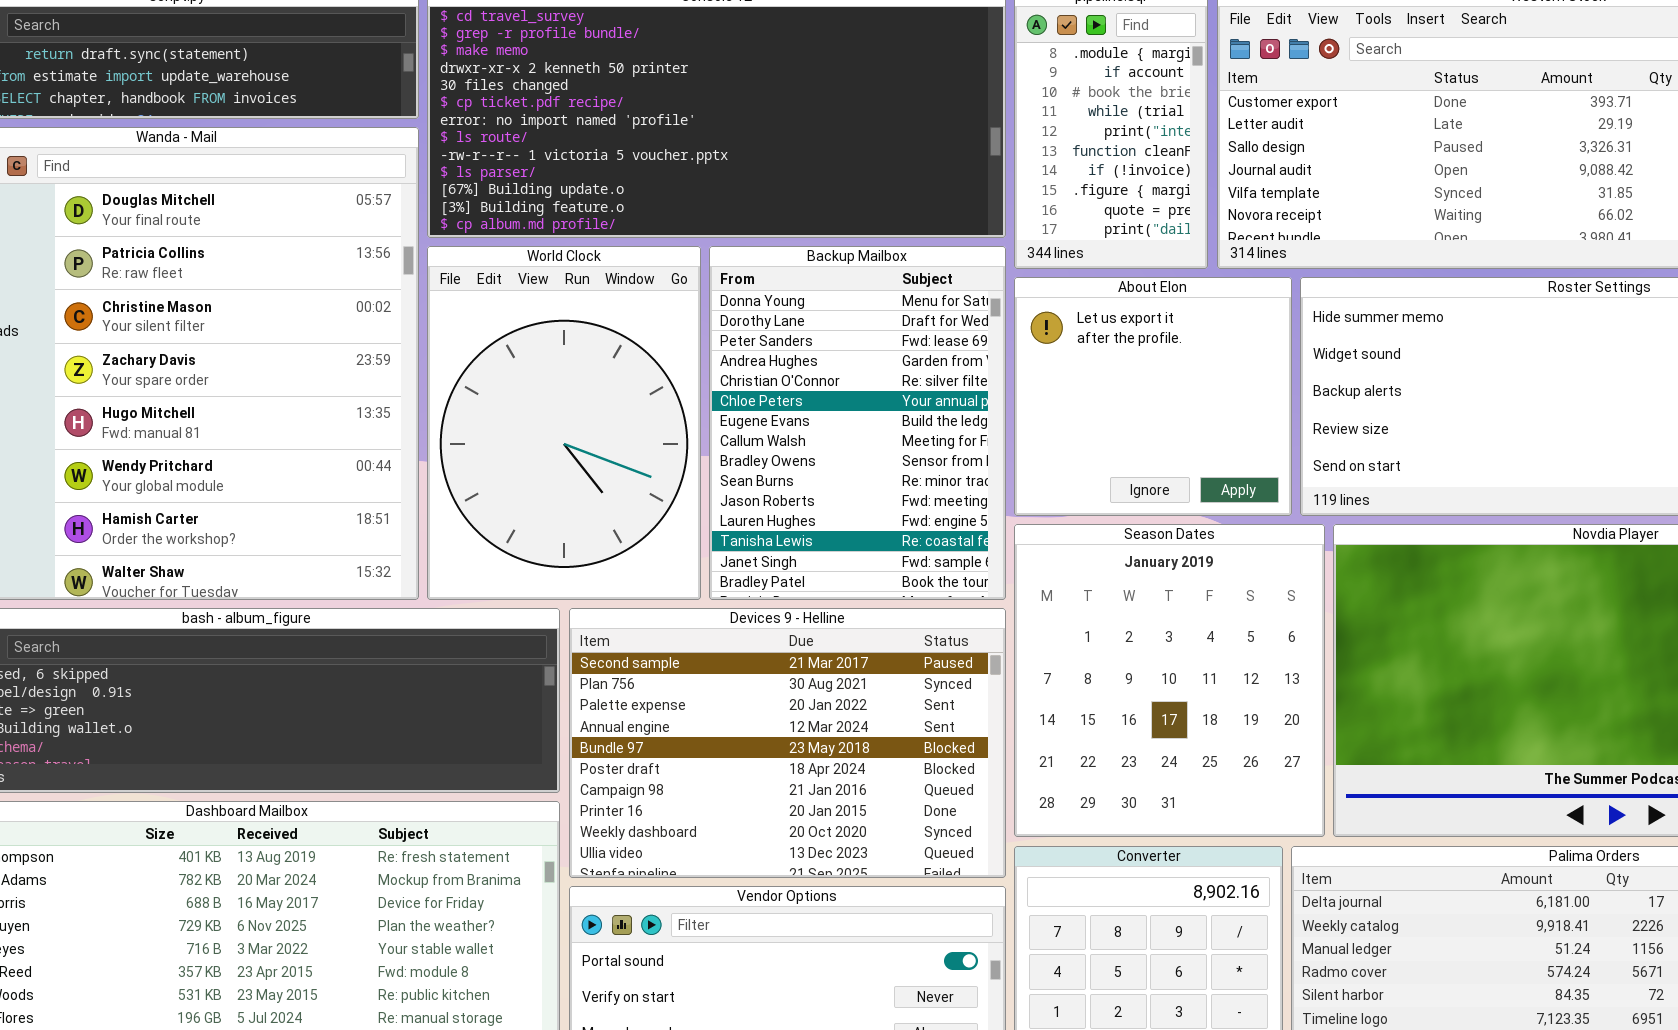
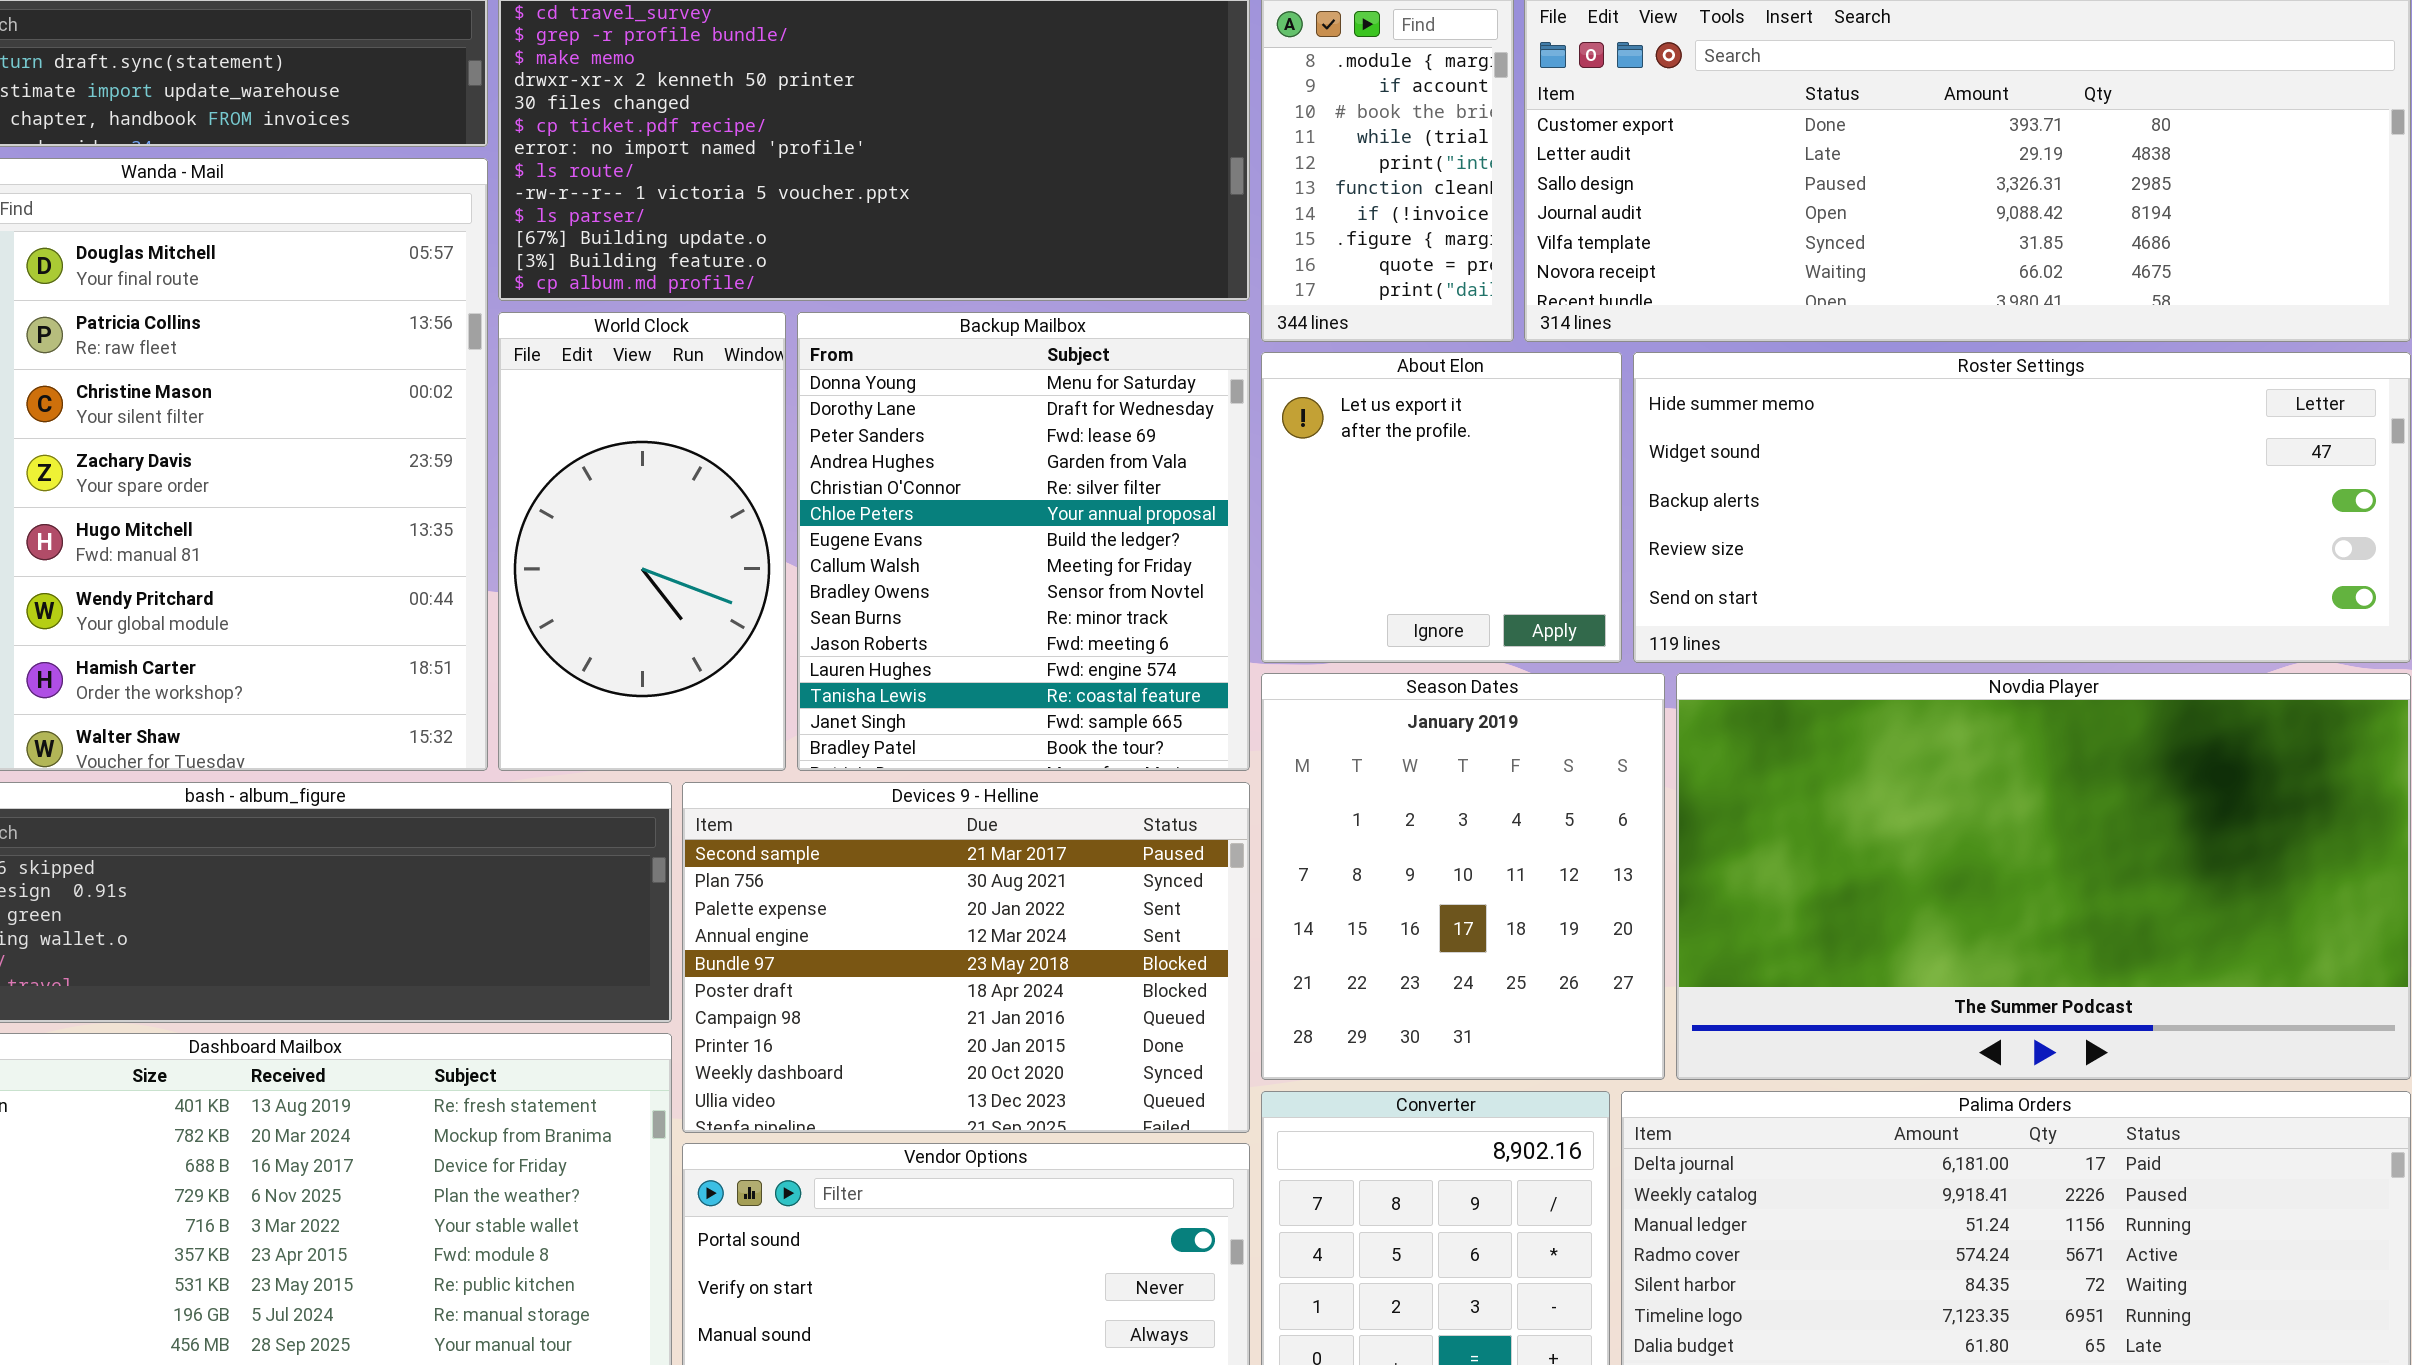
World Clock: [427,246,701,600] -> [498,312,786,771], resized
Backup Mailbox: [709,246,1006,600] -> [797,312,1250,771], resized

